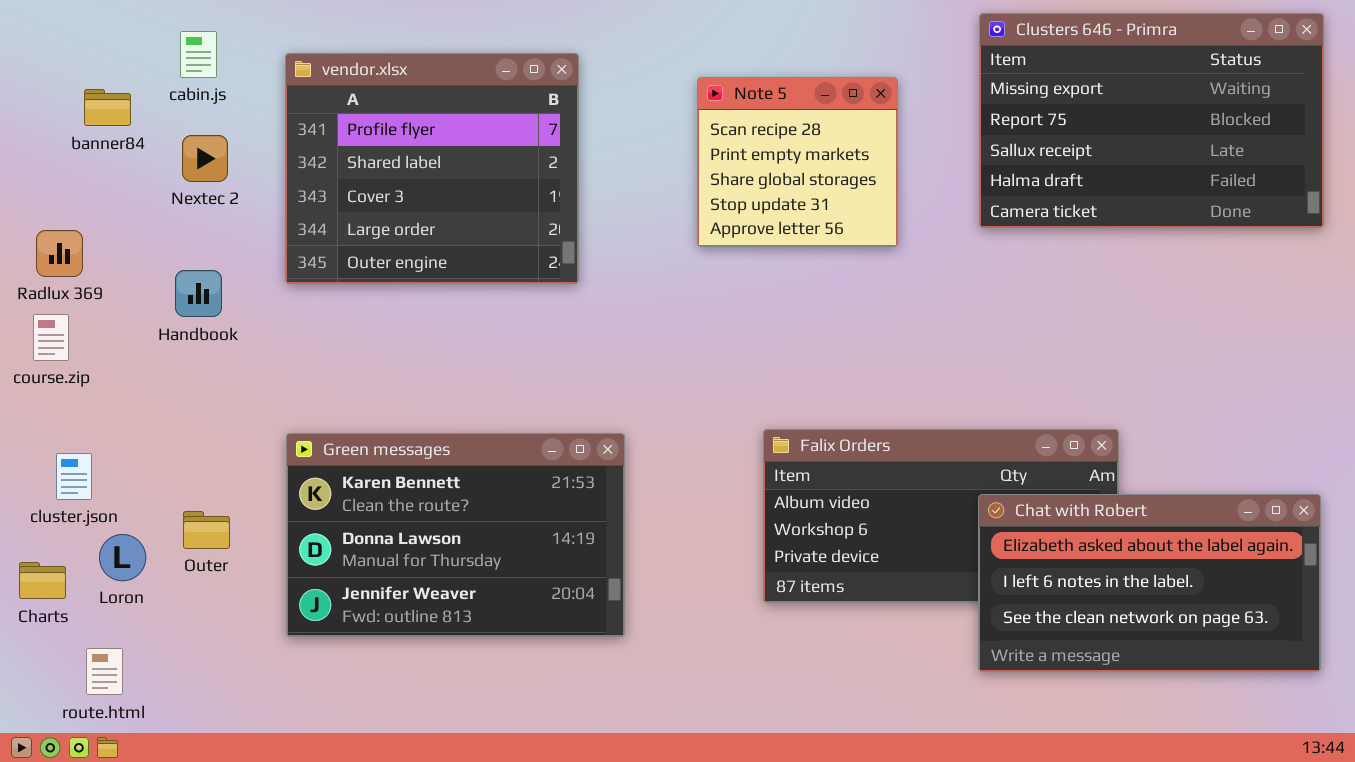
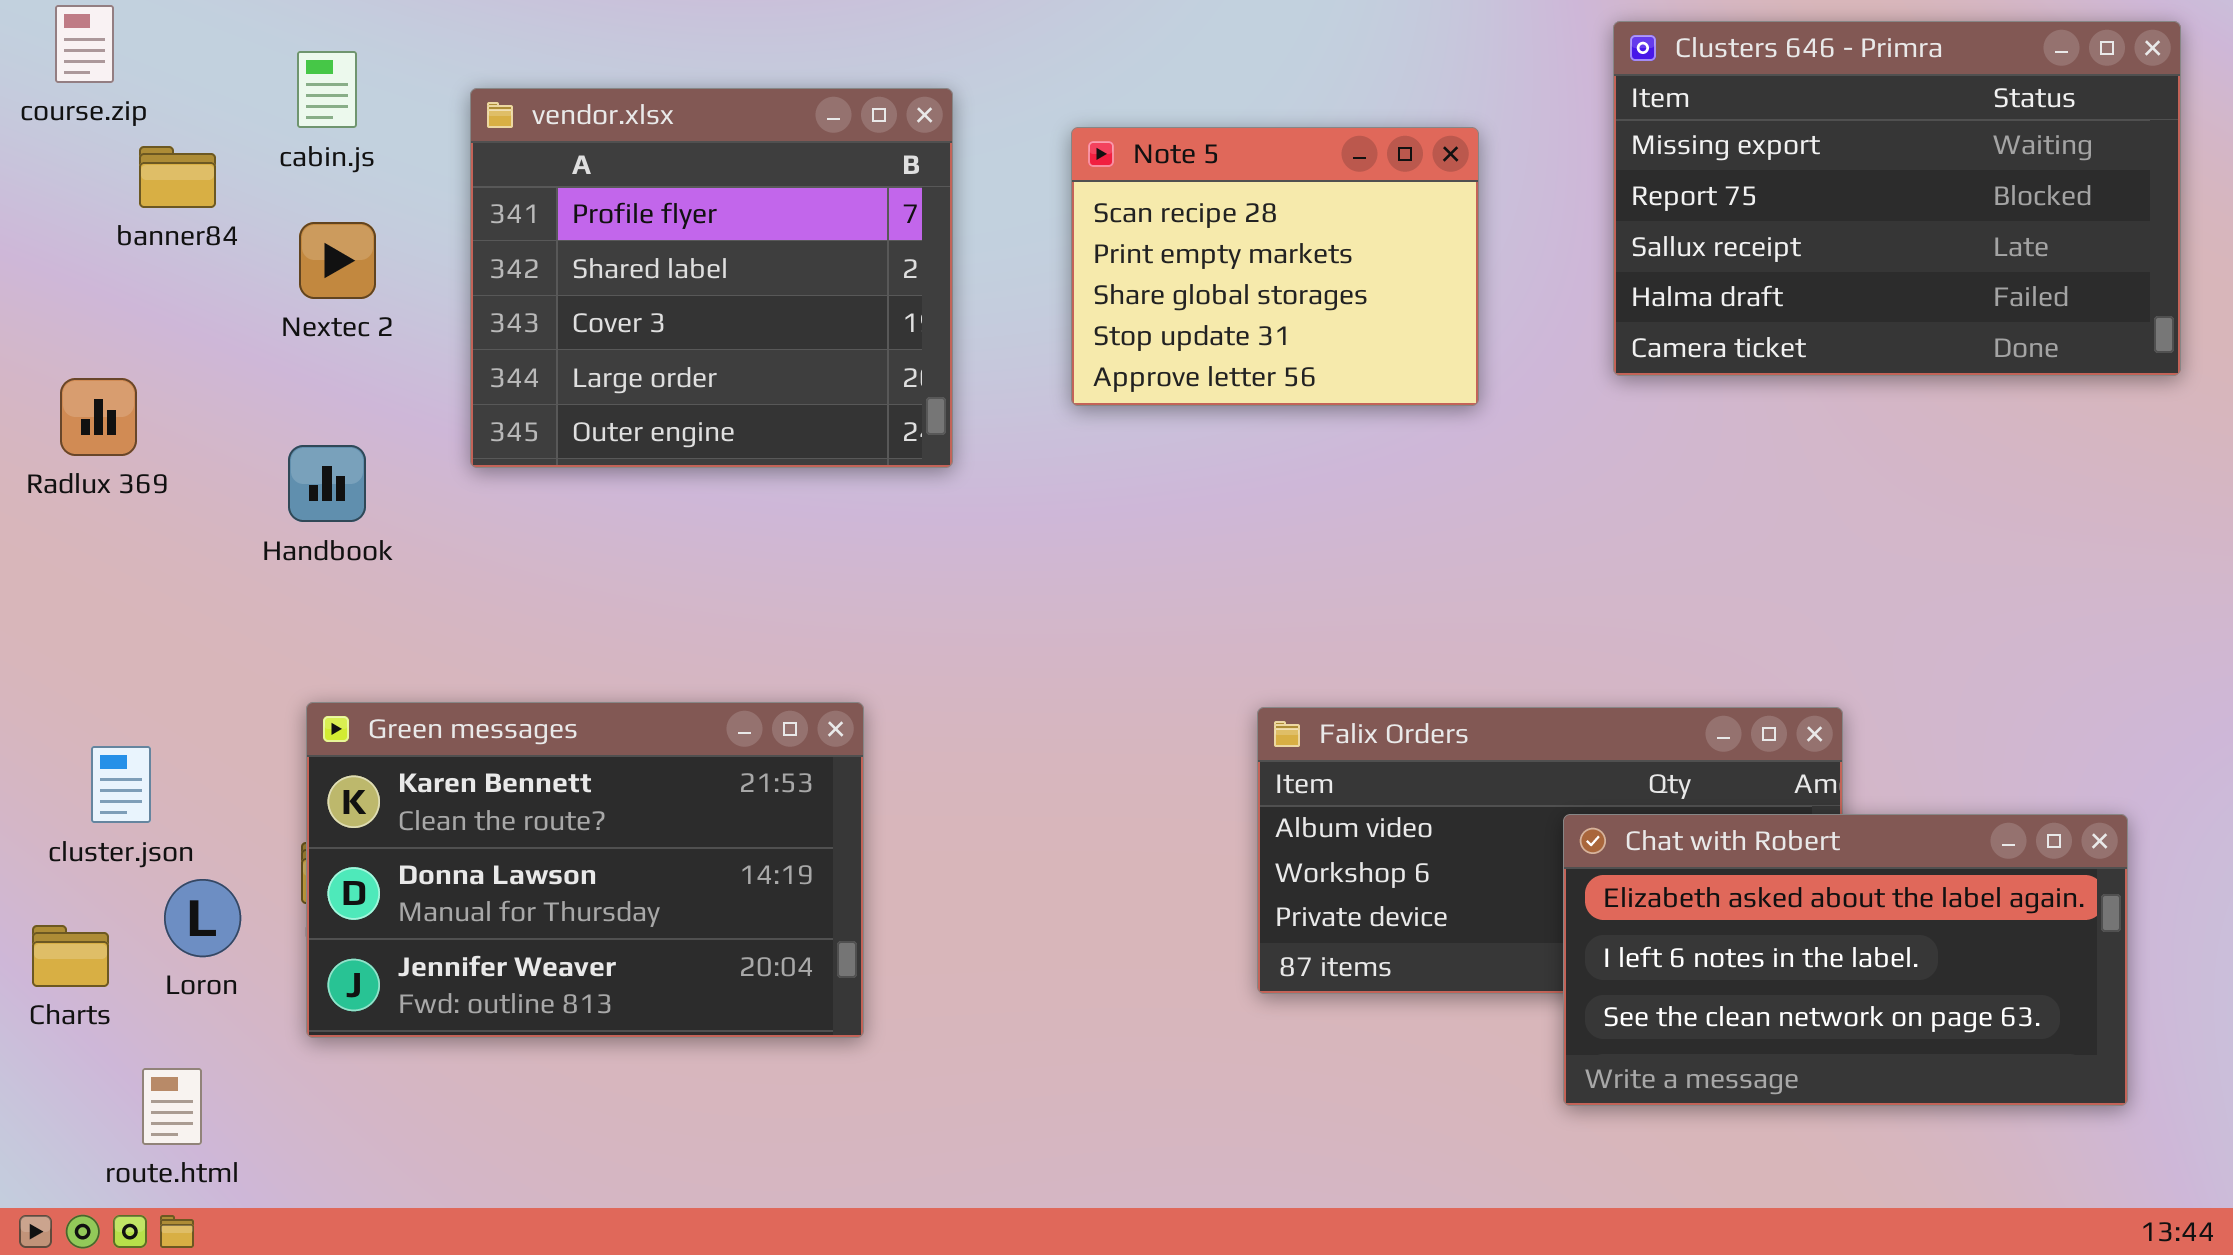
Note 5: [697,77,898,247] -> [1071,127,1479,406], resized
course.zip: [33,314,69,361] -> [55,5,114,83], moved
Green messages: [286,433,625,637] -> [306,702,864,1038], moved
Chat with Robert: [978,494,1321,672] -> [1563,814,2128,1106], moved

